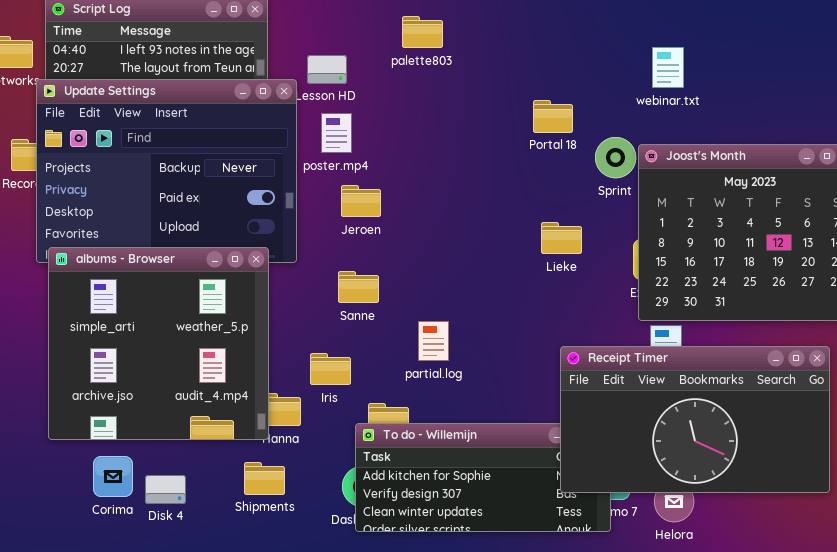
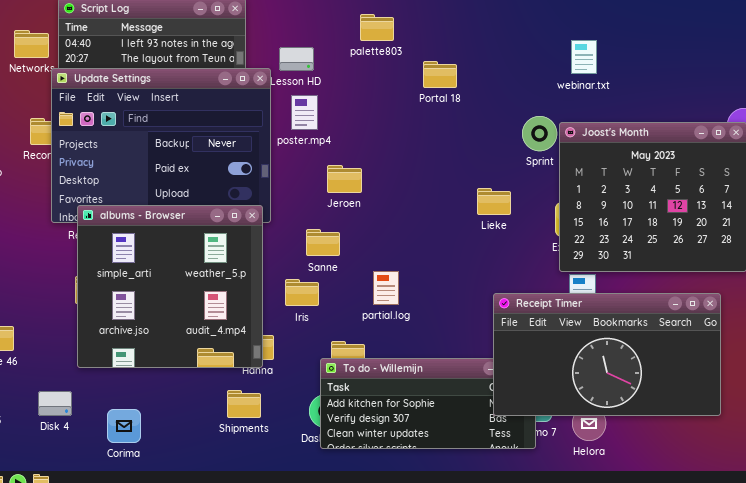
Portal 18: [533,100,573,133] -> [423,61,457,88], moved
Jeroen: [341,185,381,217] -> [327,165,362,193], moved
albums - Browser: [48,247,269,440] -> [77,205,263,368], moved
Iris: [310,353,351,385] -> [285,279,319,306], moved
Corima: [93,456,133,497] -> [107,409,141,443], moved
Disk 4: [145,475,186,504] -> [38,391,72,416], moved

